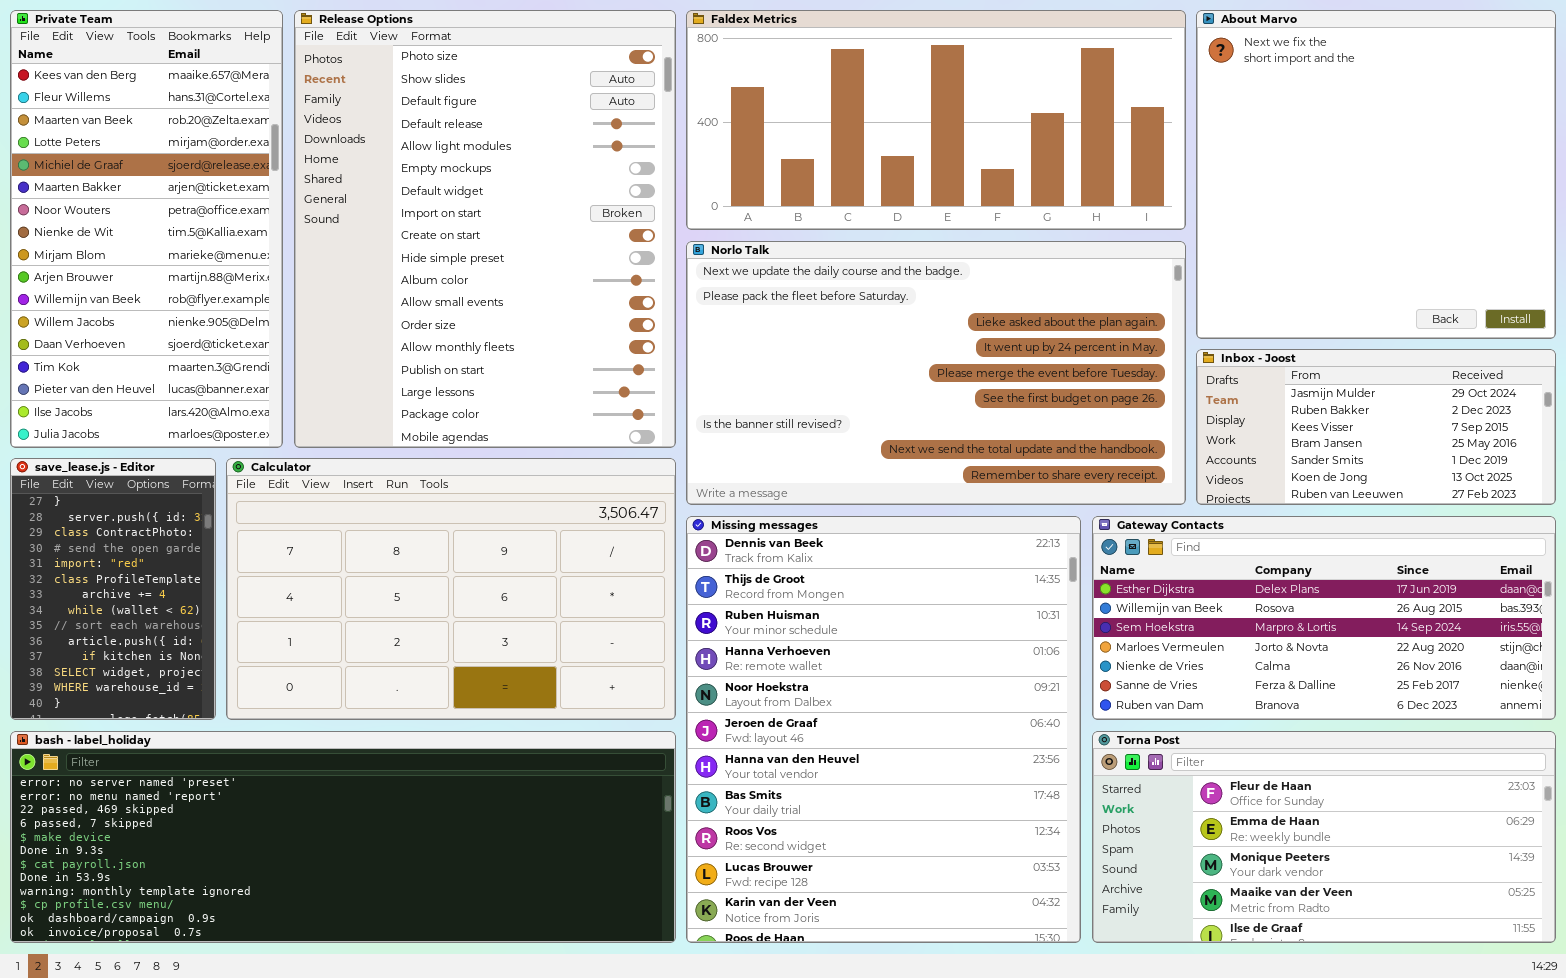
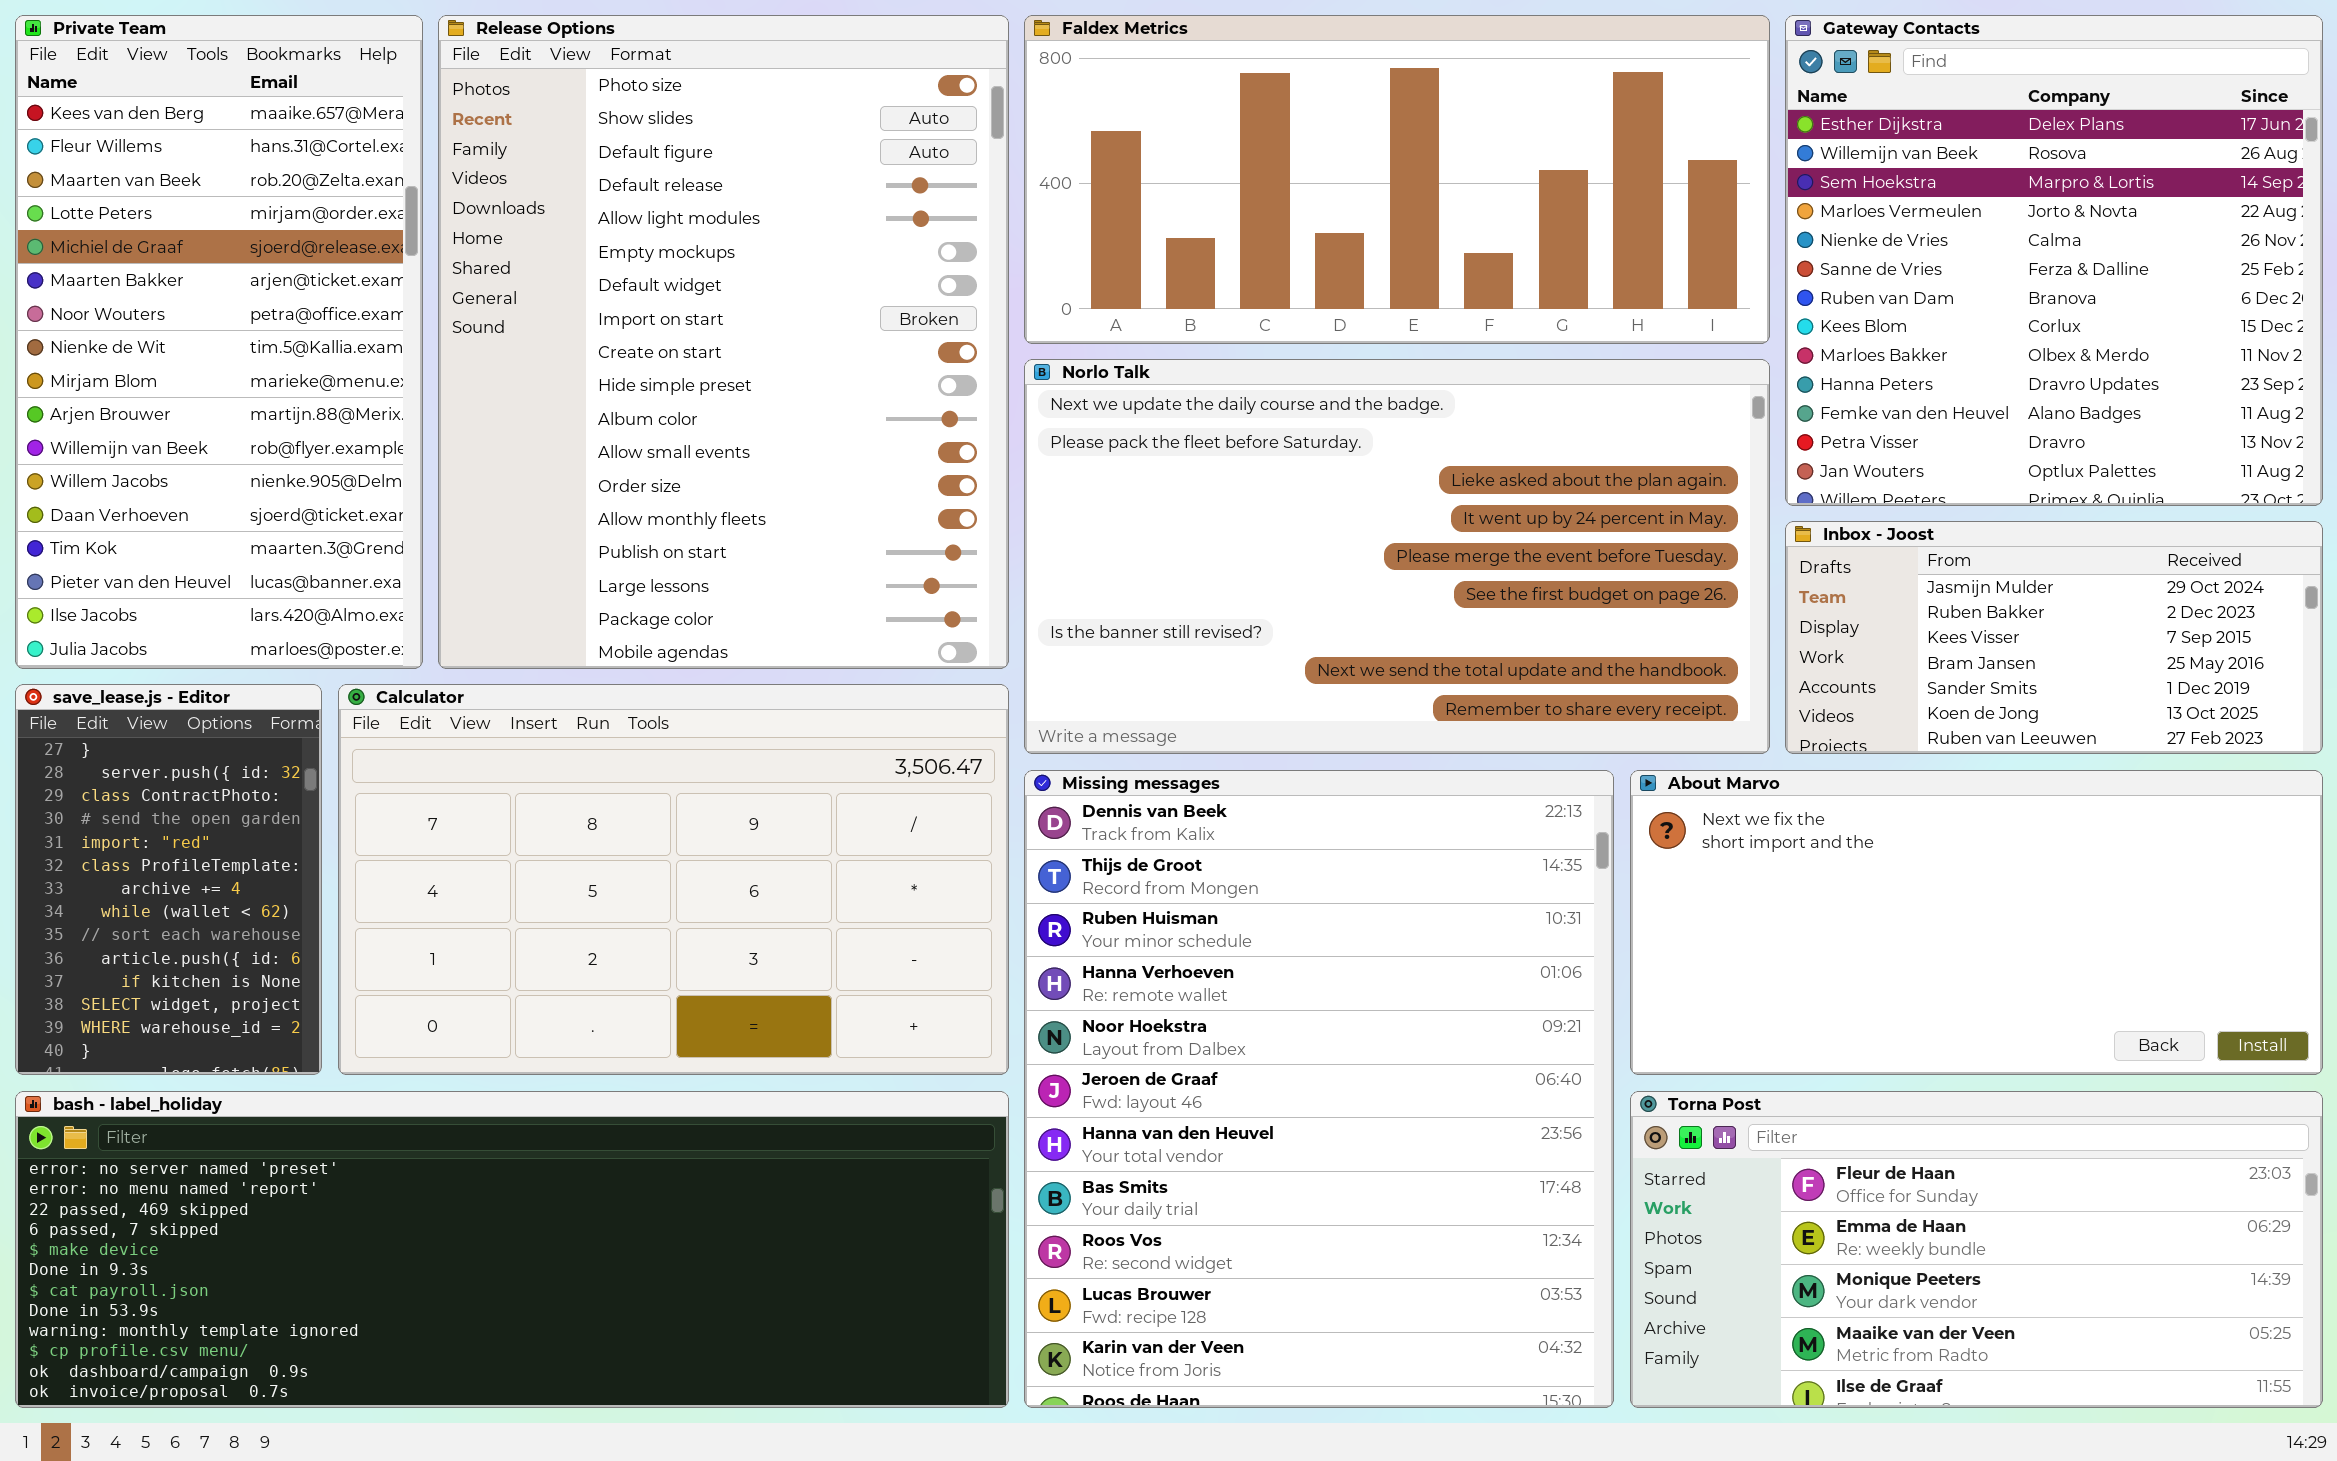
About Marvo: [1196,10,1556,339] -> [1630,770,2323,1075], moved, resized
Gateway Contacts: [1092,516,1556,720] -> [1785,15,2323,506], moved, resized

